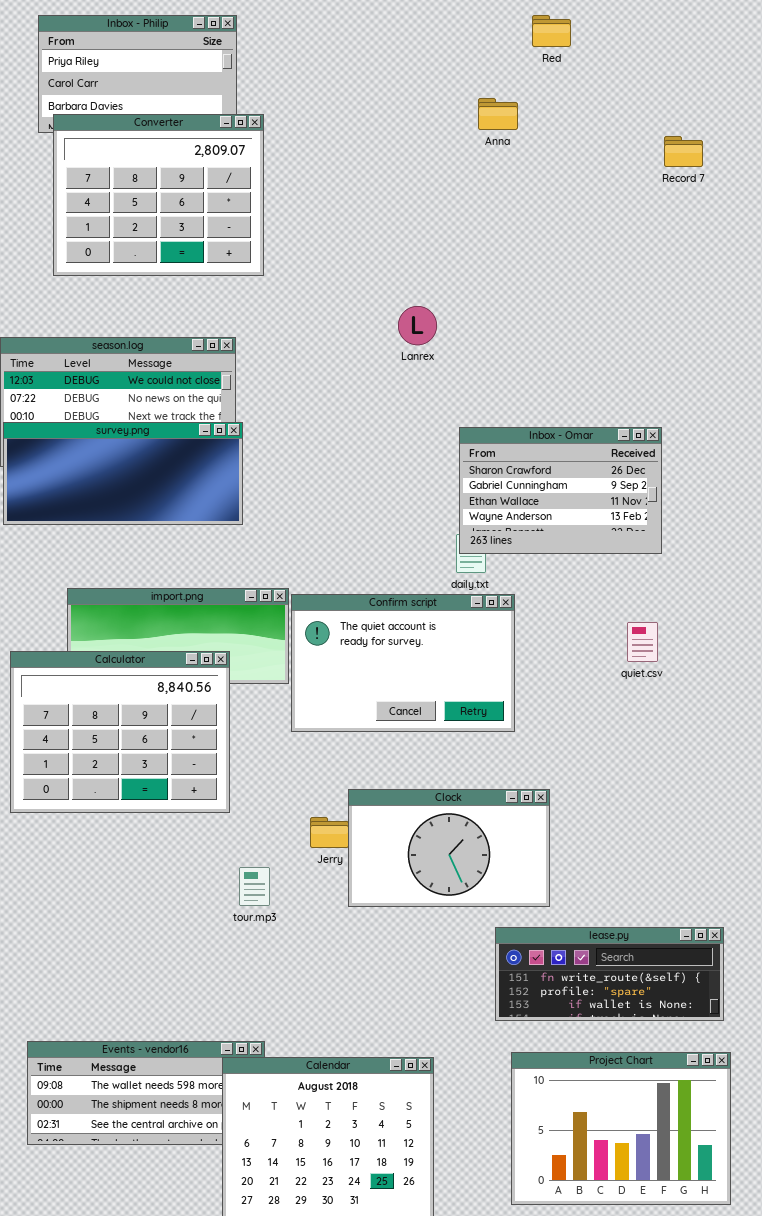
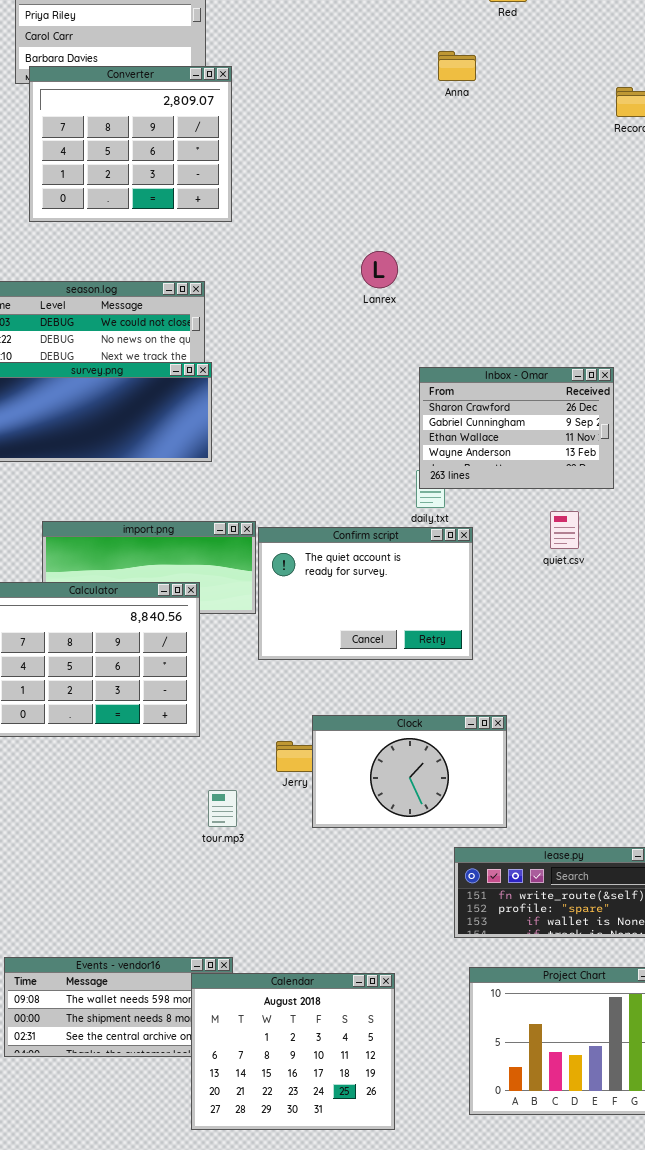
quiet.csv: [627,622,658,662] -> [550,511,579,549], moved

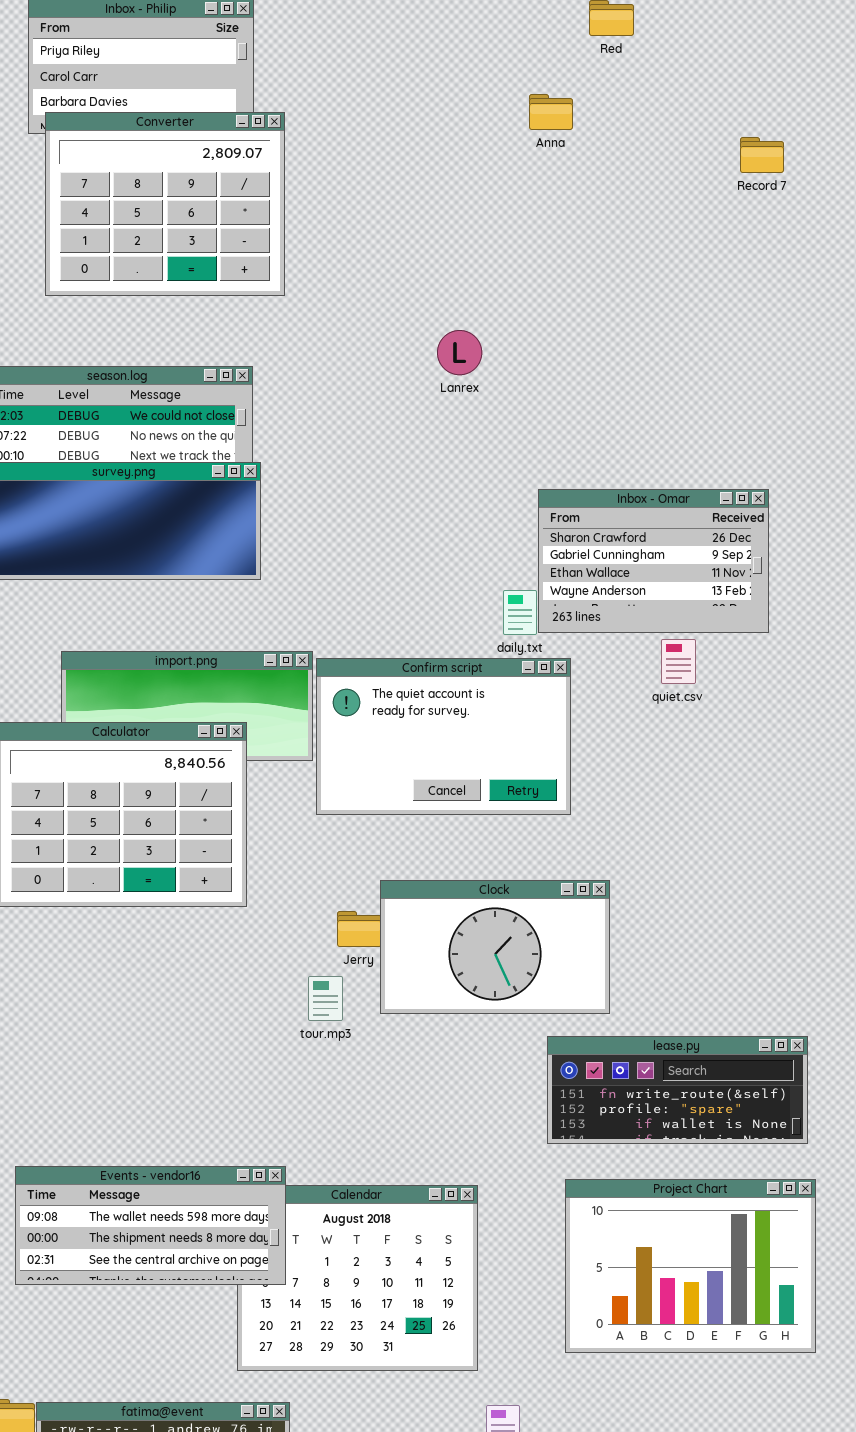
Inbox - Omar: [419,367,614,489] -> [538,489,769,633], moved
tour.mp3: [208,790,237,827] -> [308,976,343,1021], moved
Events - vendor16: [4,957,233,1057] -> [15,1166,286,1285], raised

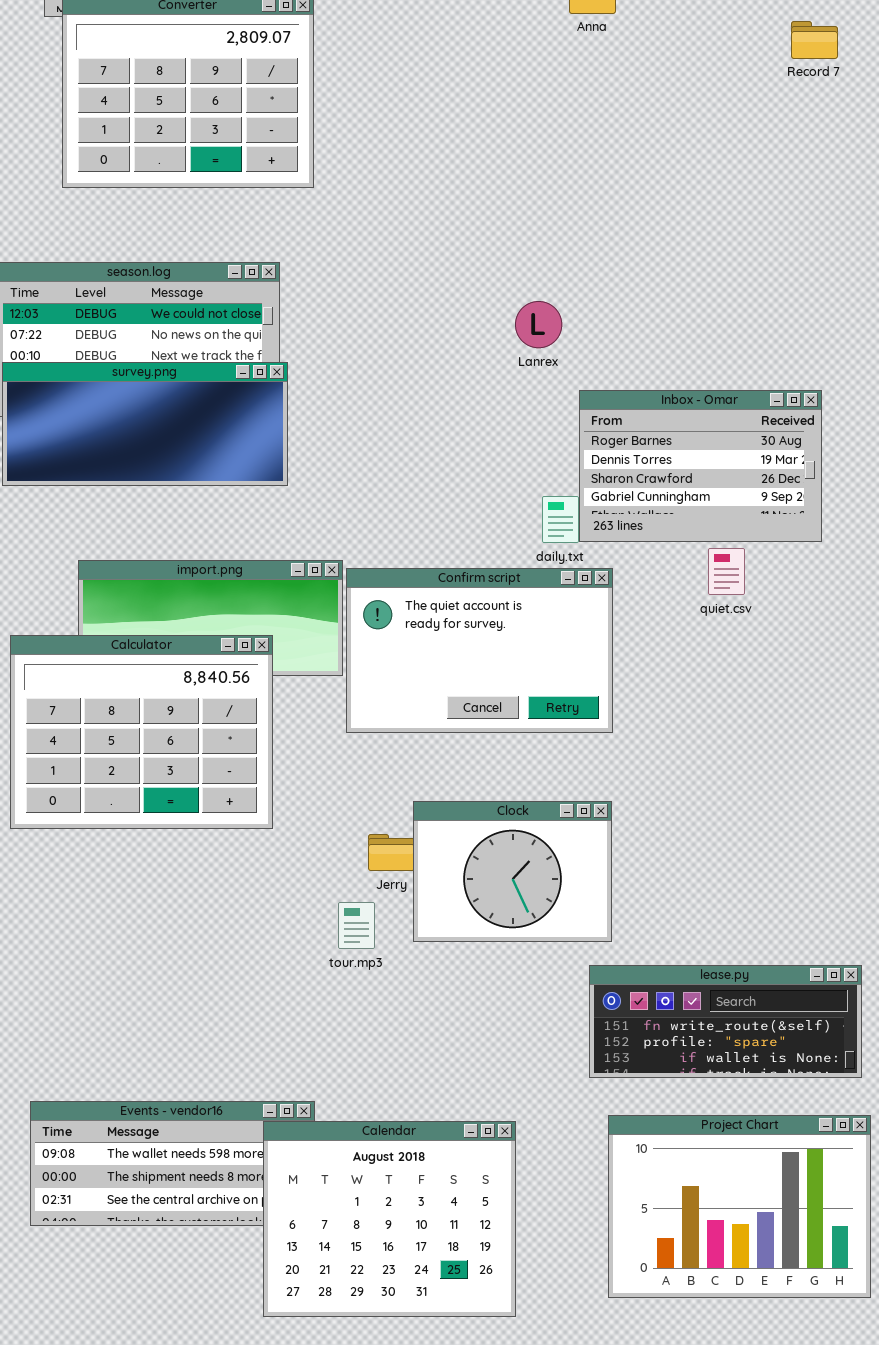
Lanrex: [437,330,482,375] -> [515,301,562,348], moved
Inbox - Omar: [538,489,769,633] -> [579,390,822,542], scrolled up 2 rows
Clock: [380,880,610,1014] -> [413,801,612,942], resized
Calendar: [237,1185,478,1371] -> [263,1121,516,1317], raised

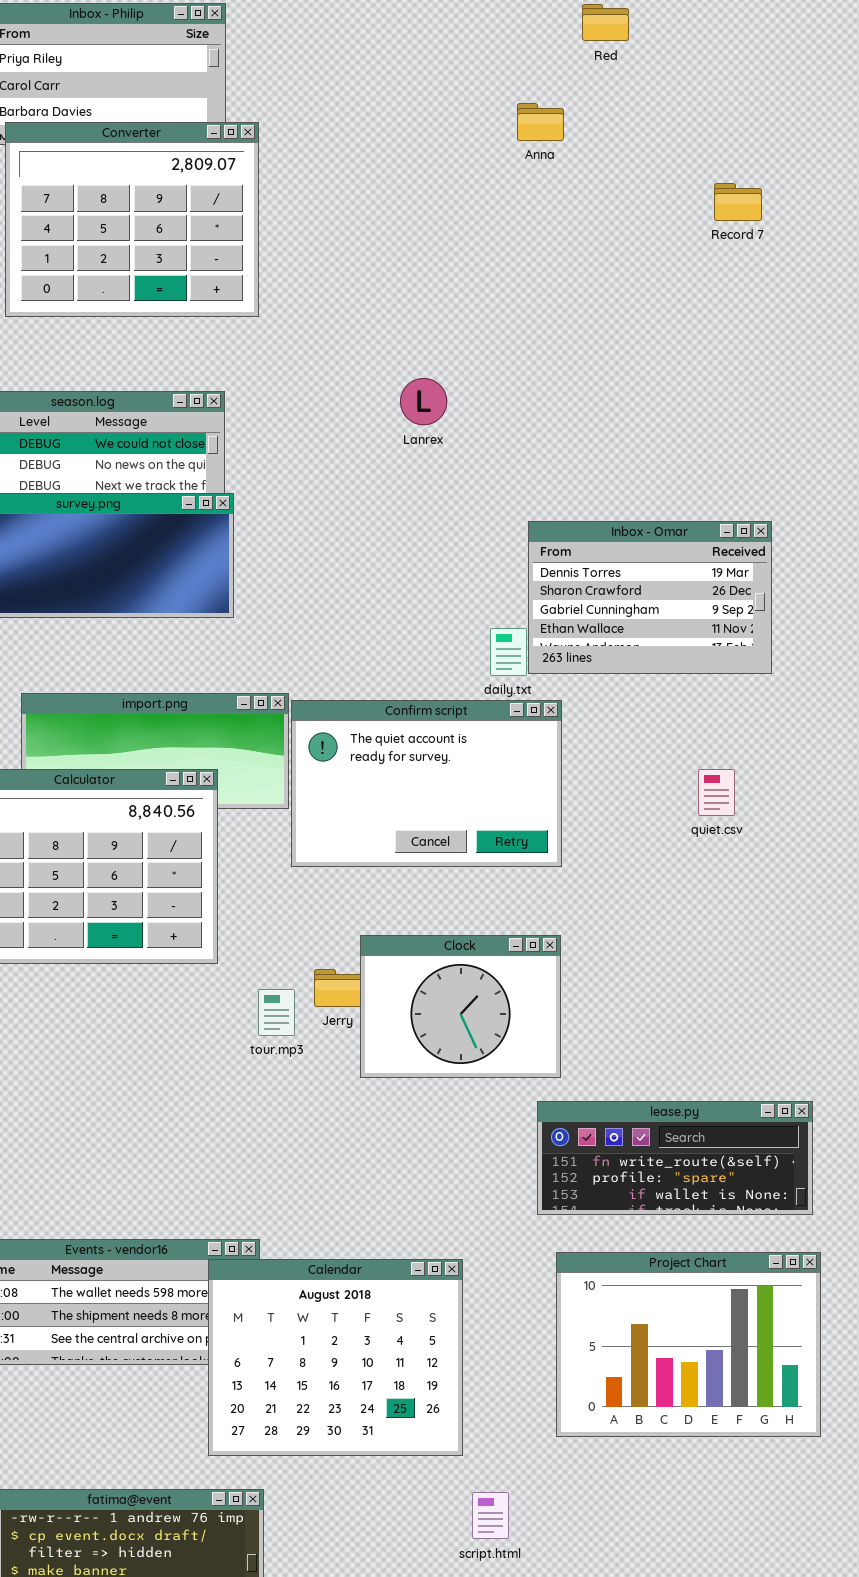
Record 7: [791,21,838,59] -> [714,183,762,221], moved
Lanrex: [515,301,562,348] -> [400,378,447,425], moved
Inbox - Omar: [579,390,822,542] -> [528,521,772,674], scrolled down 1 row
quiet.csv: [708,548,745,595] -> [698,769,735,816], moved
tour.mp3: [338,902,375,949] -> [258,989,295,1036], moved

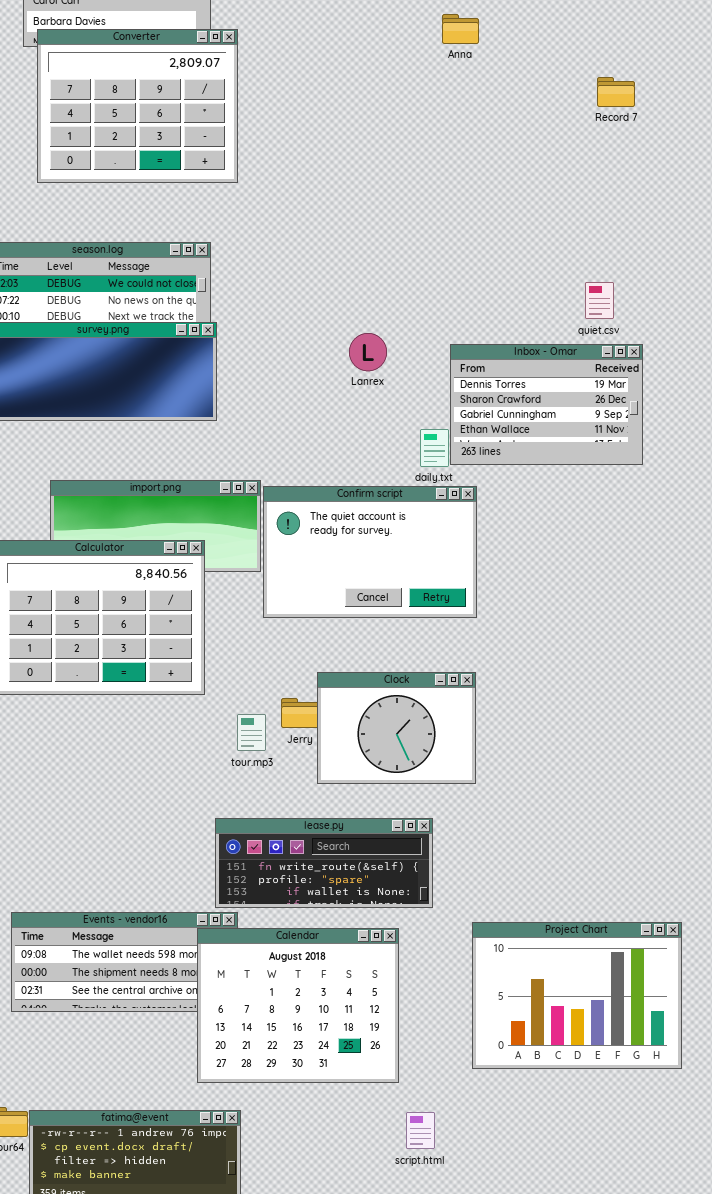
Lanrex: [400,378,447,425] -> [349,333,387,371], moved
quiet.csv: [698,769,735,816] -> [585,282,614,319], moved
lease.py: [537,1101,813,1215] -> [215,818,433,908], moved

